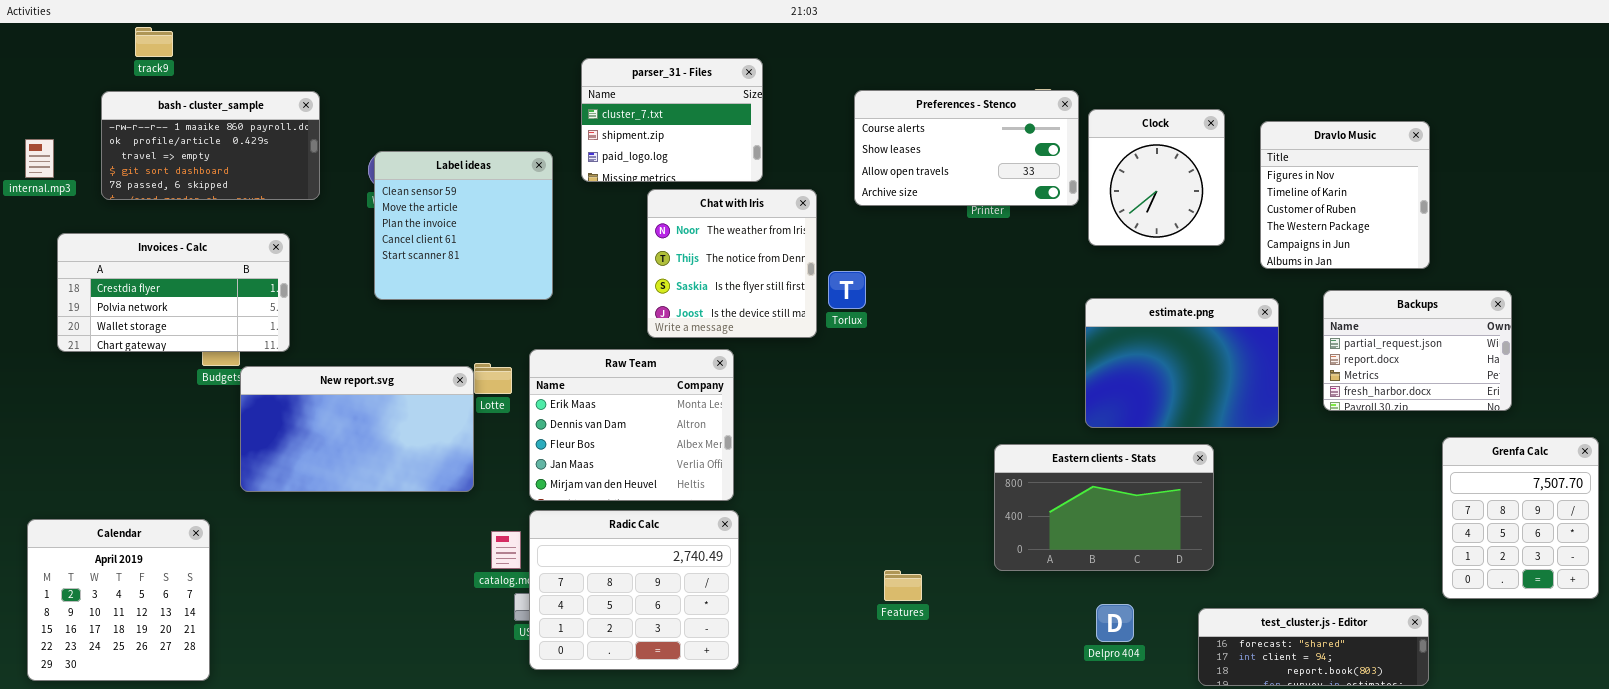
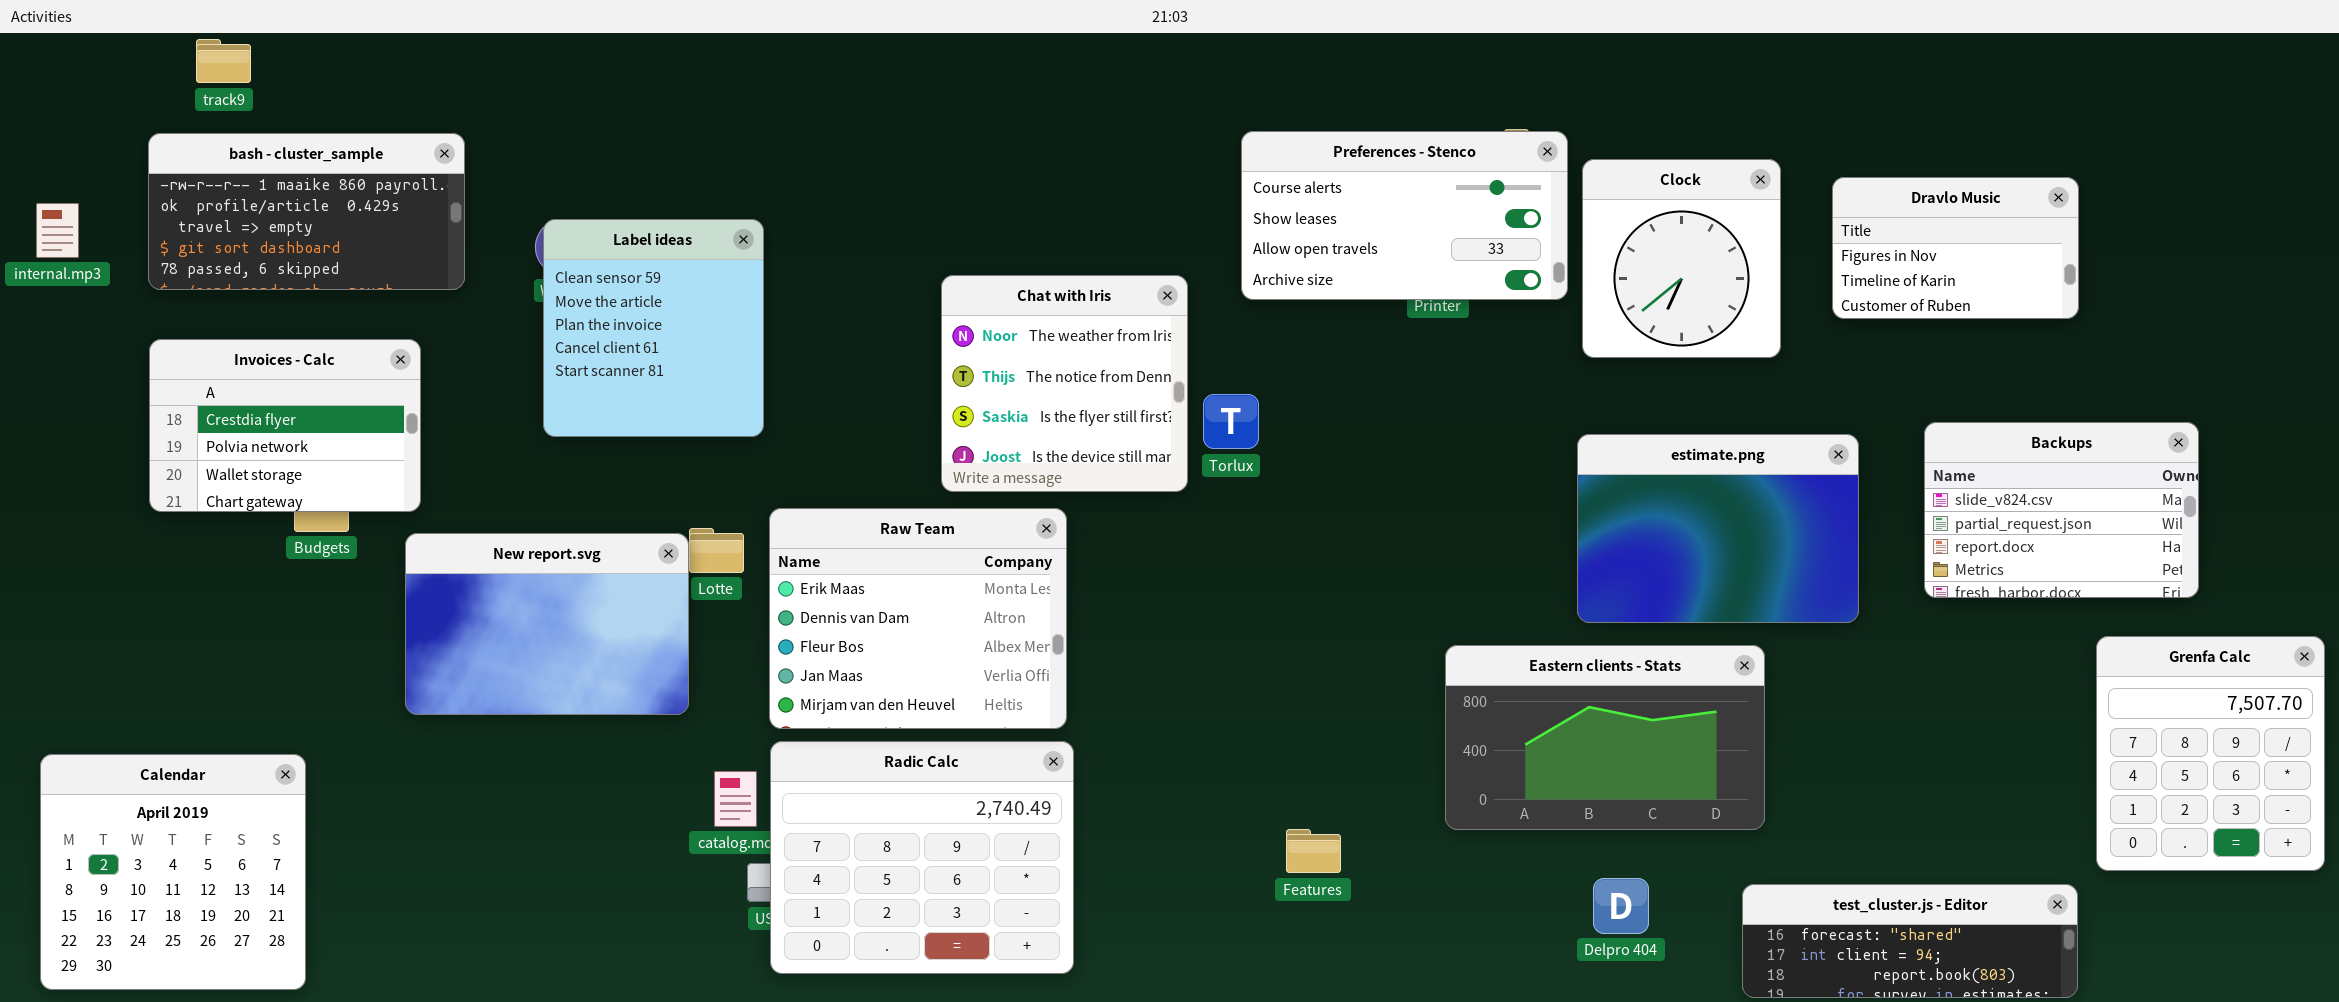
parser_31 - Files: [581,58,763,182] -> none, closed
Dravlo Music: [1260,121,1430,269] -> [1832,177,2079,319], resized
Label ideas: [374,151,553,300] -> [543,219,764,437], resized
Invoices - Calc: [57,233,290,352] -> [149,339,421,512], resized
Backups: [1323,290,1512,411] -> [1924,422,2199,598], scrolled up 1 row
New report.svg: [240,366,474,492] -> [405,533,689,715], resized

